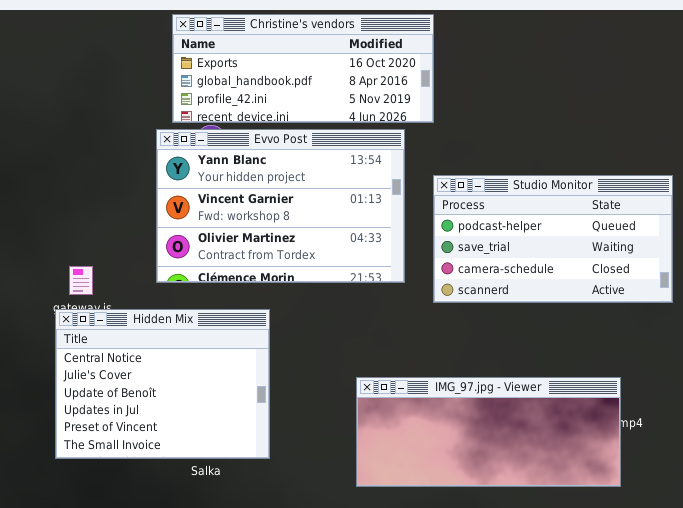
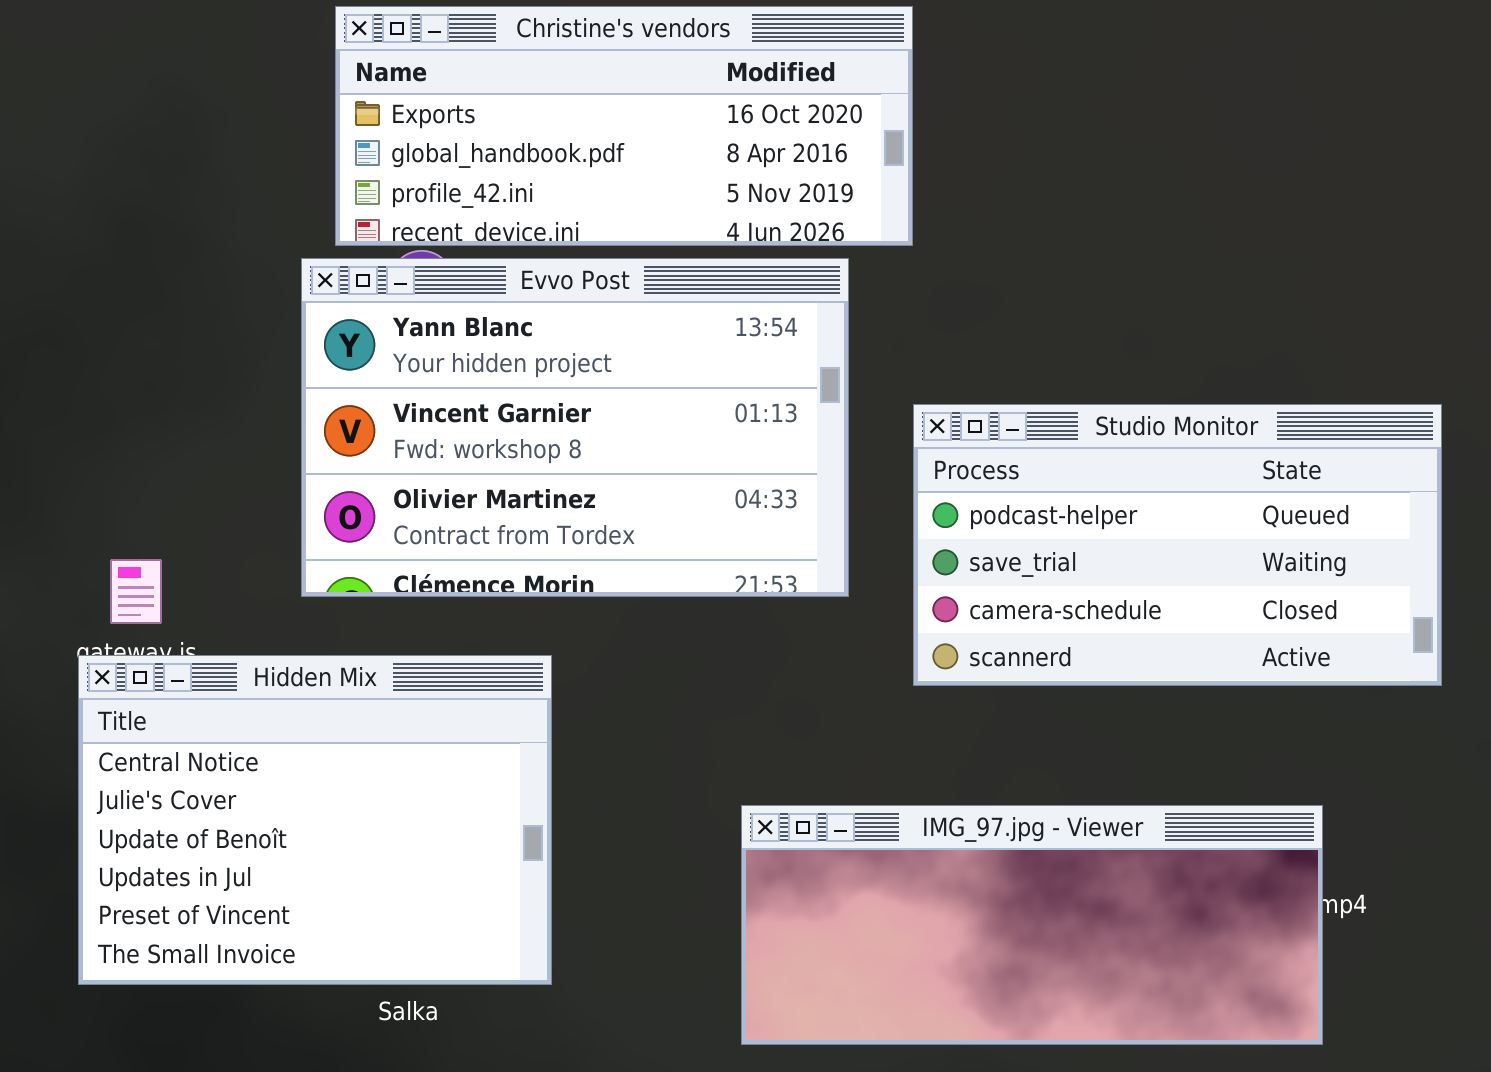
Studio Monitor: [433,175,673,303] -> [913,404,1442,686], moved

